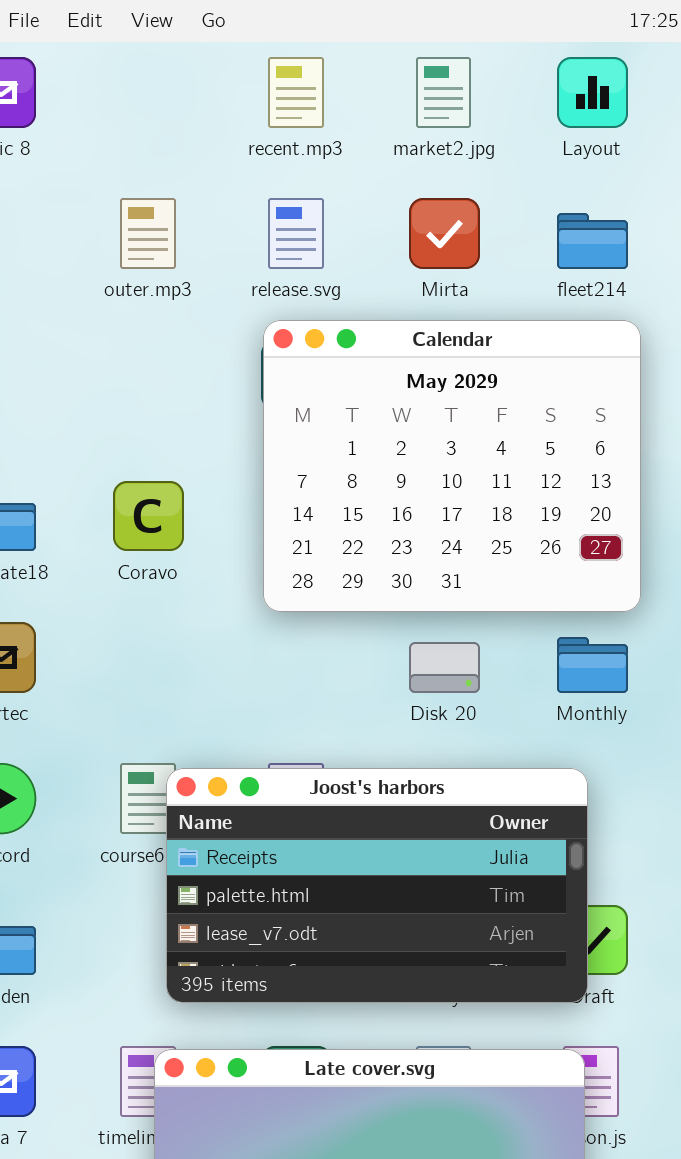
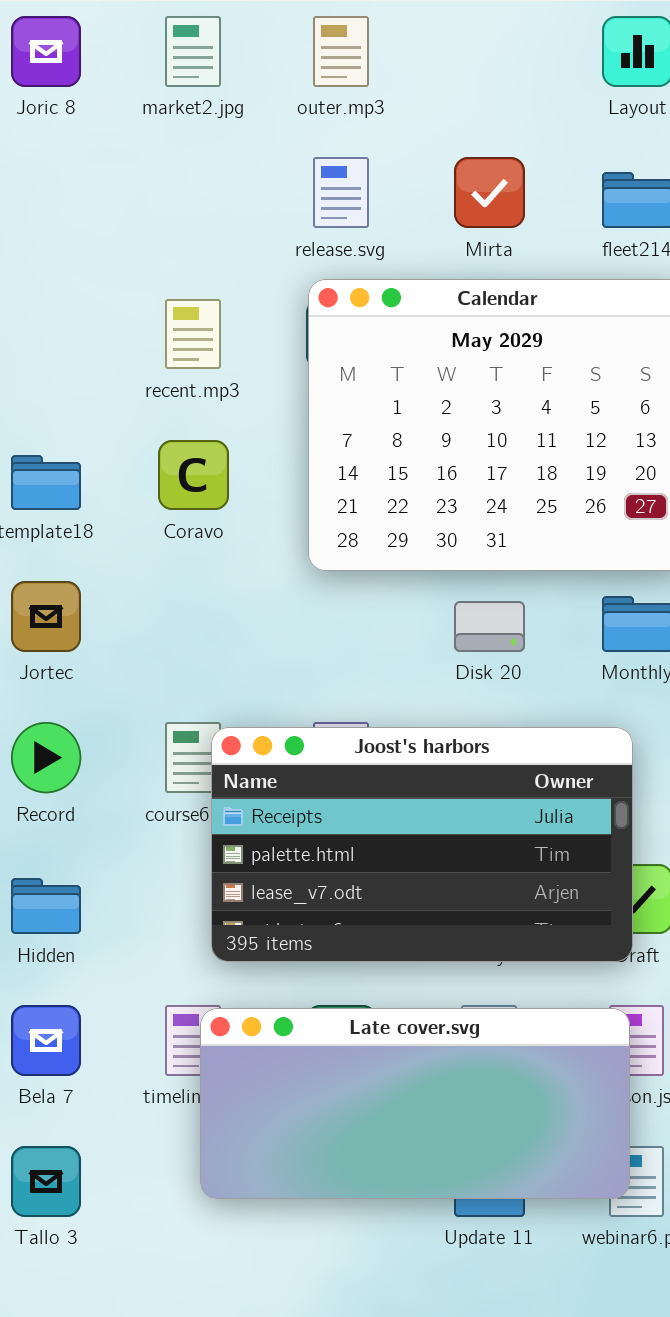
recent.mp3: [268,57,324,128] -> [165,299,221,369], moved
market2.jpg: [416,57,471,128] -> [165,16,221,87], moved
outer.mp3: [120,198,176,269] -> [313,16,369,87], moved

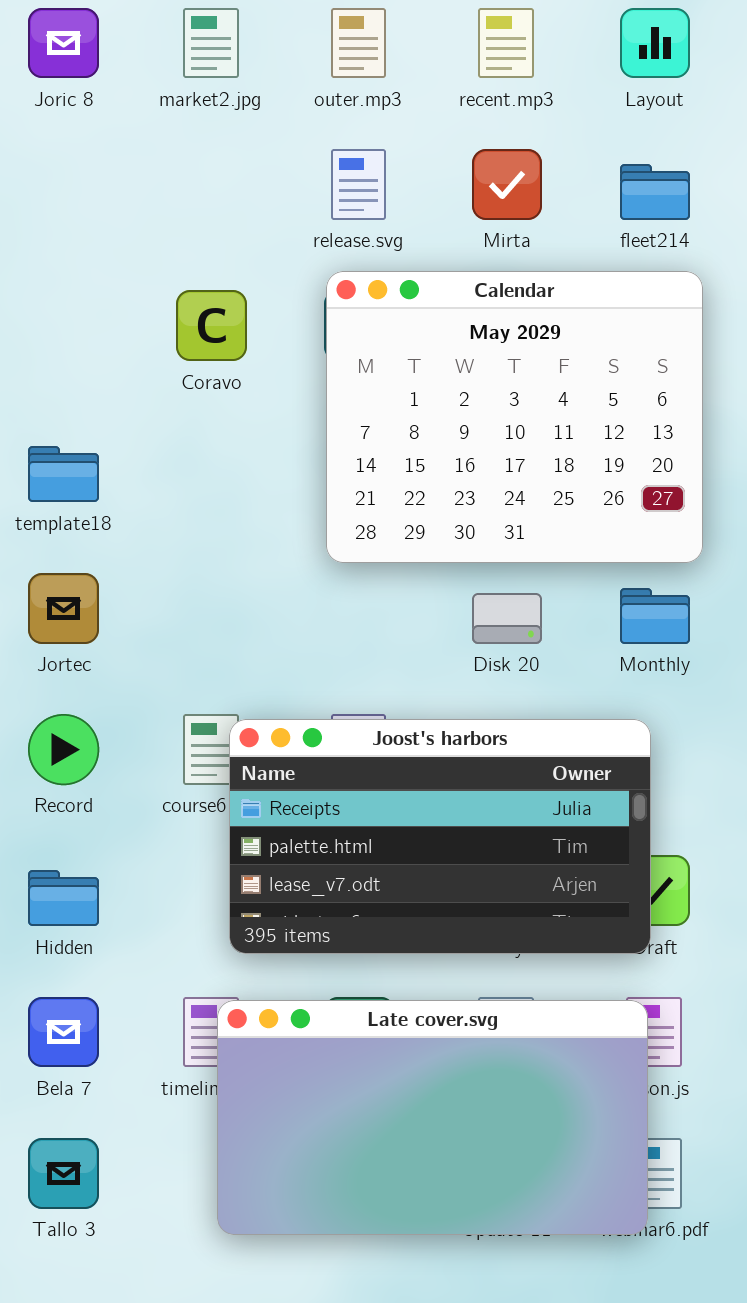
recent.mp3: [165,299,221,369] -> [478,8,534,78], moved
Coravo: [158,440,229,510] -> [176,290,247,361], moved
Late cover.svg: [200,1008,630,1199] -> [217,1000,648,1235], resized

